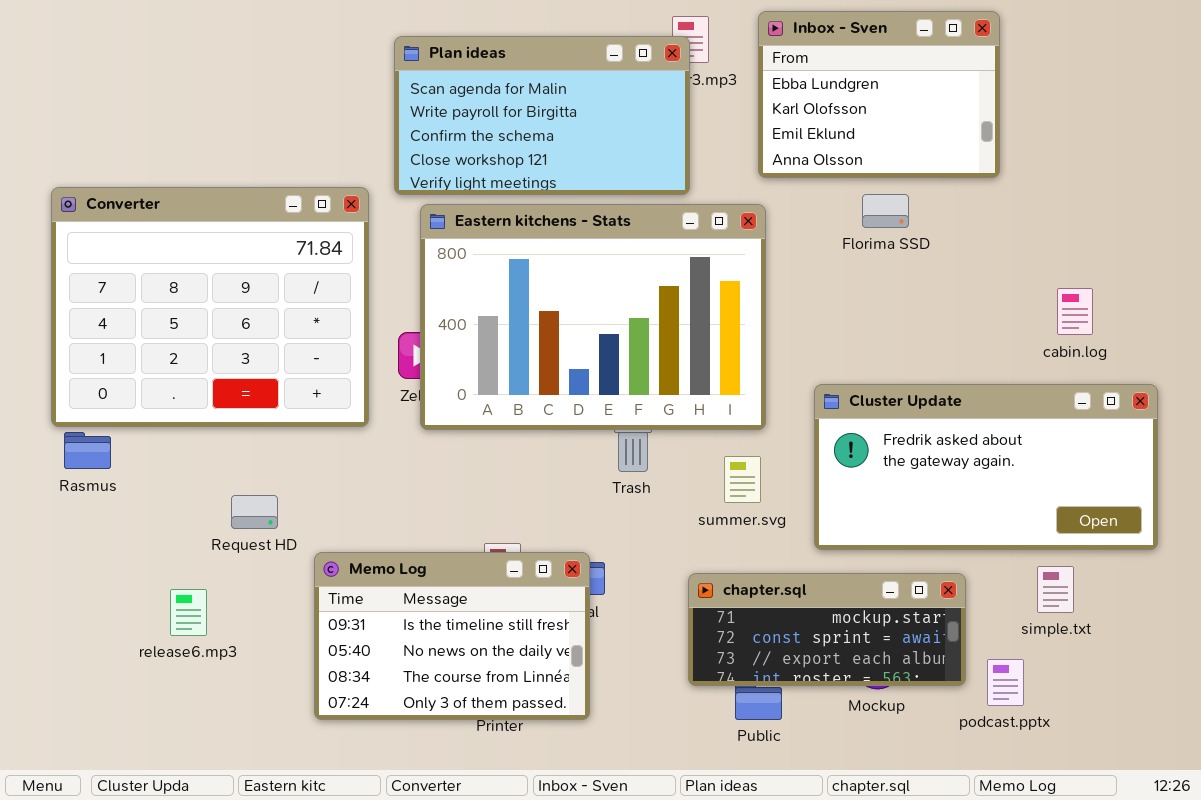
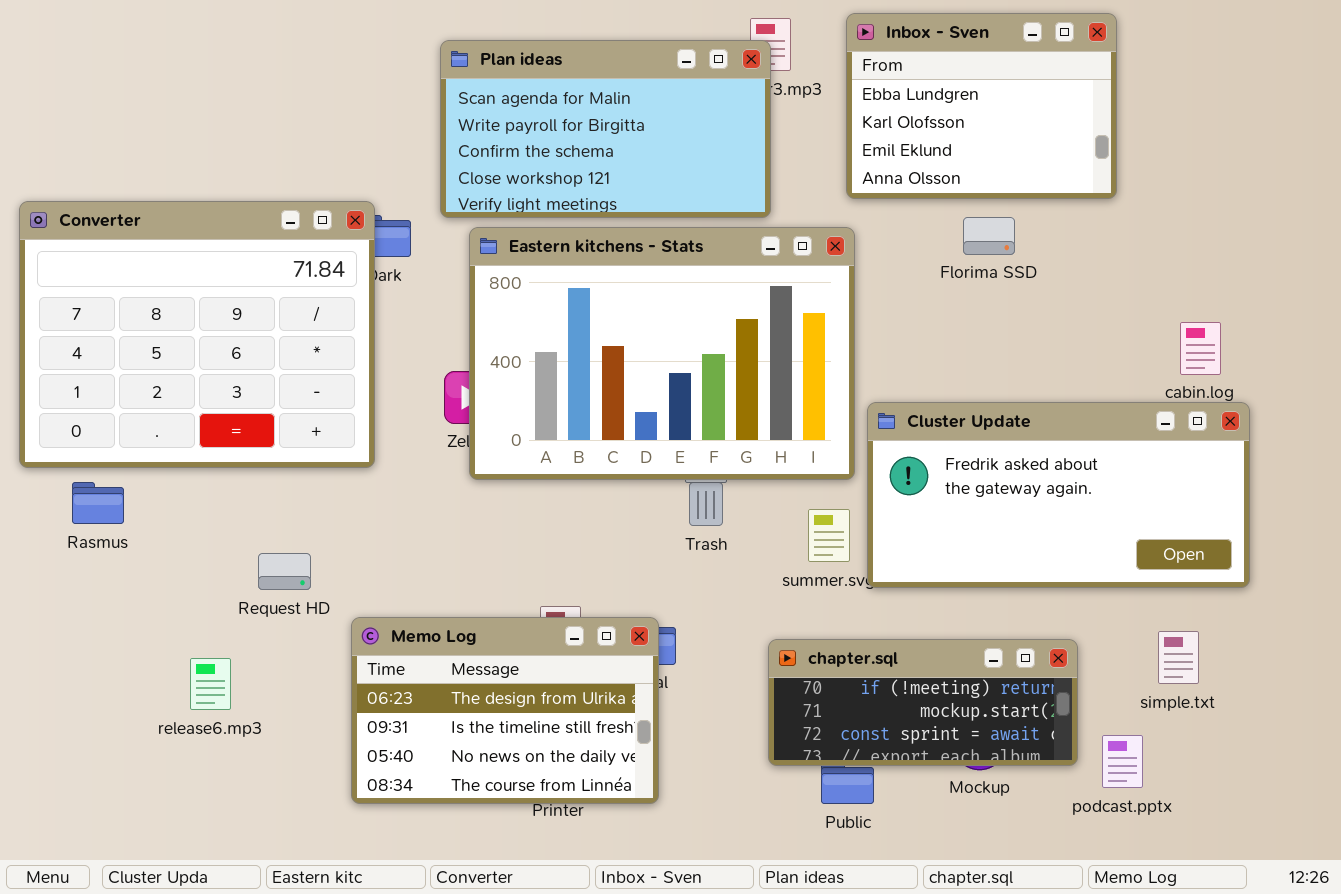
Converter: [51,187,369,427] -> [19,201,375,468], moved
Cluster Update: [814,384,1158,550] -> [867,402,1250,588], moved
Memo Log: [314,552,590,720] -> [351,617,659,804], scrolled up 1 row
chapter.sql: [688,573,966,686] -> [768,639,1078,766], scrolled up 1 row

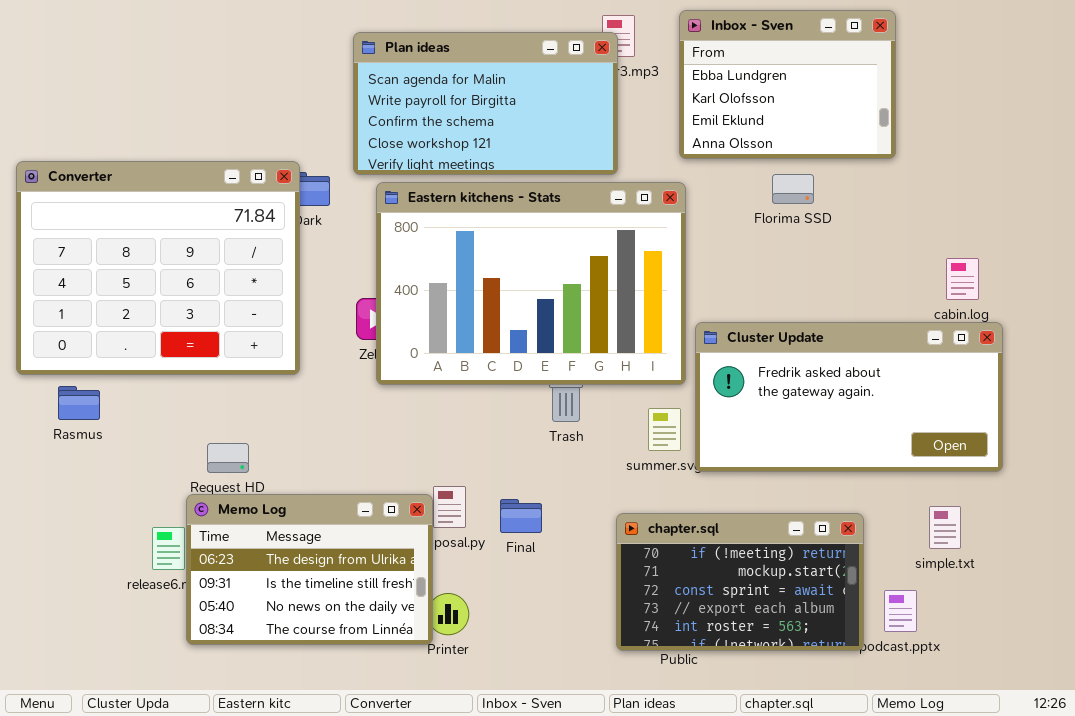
Memo Log: [351,617,659,804] -> [186,494,433,645], moved
chapter.sql: [768,639,1078,766] -> [616,513,864,651], resized

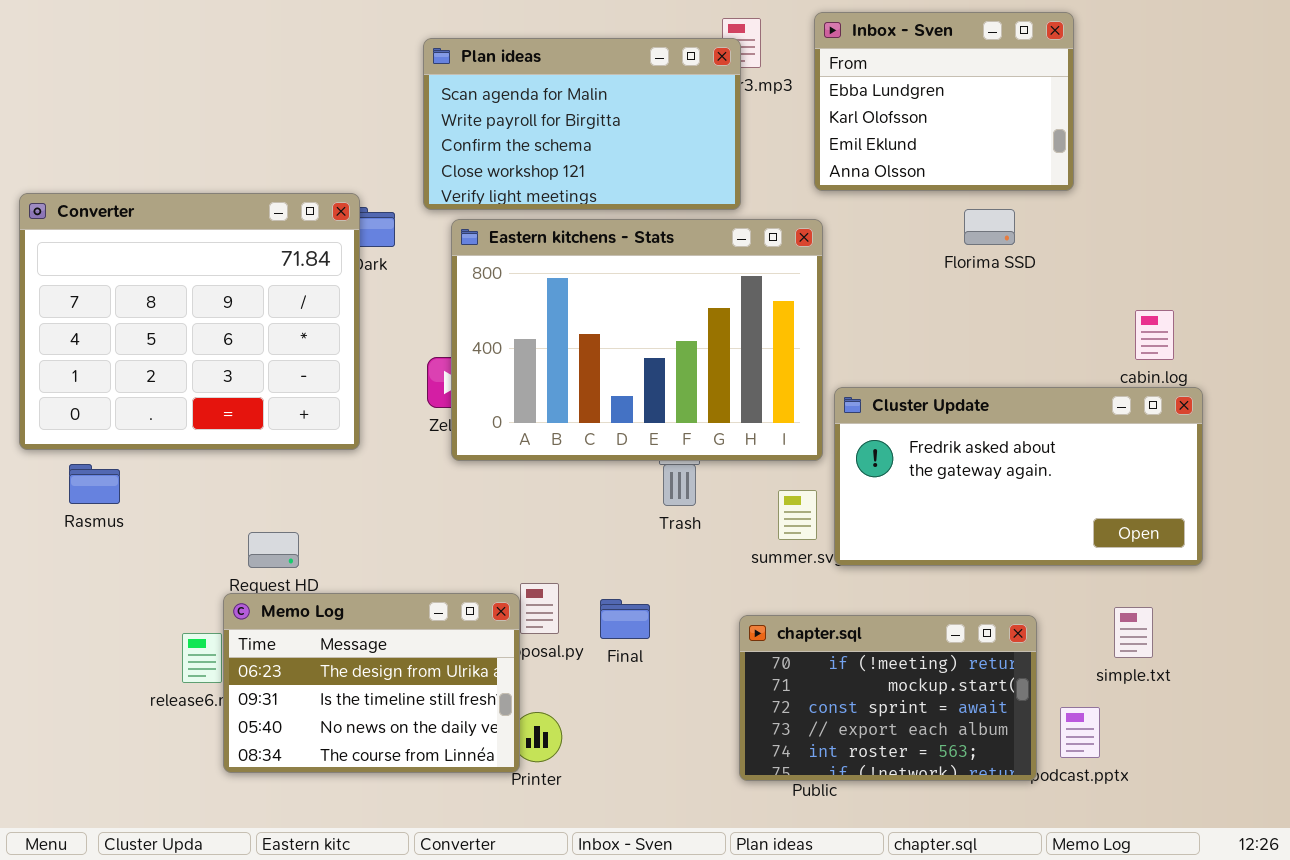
Florima SSD: [772,174,814,204] -> [964,209,1015,245], moved

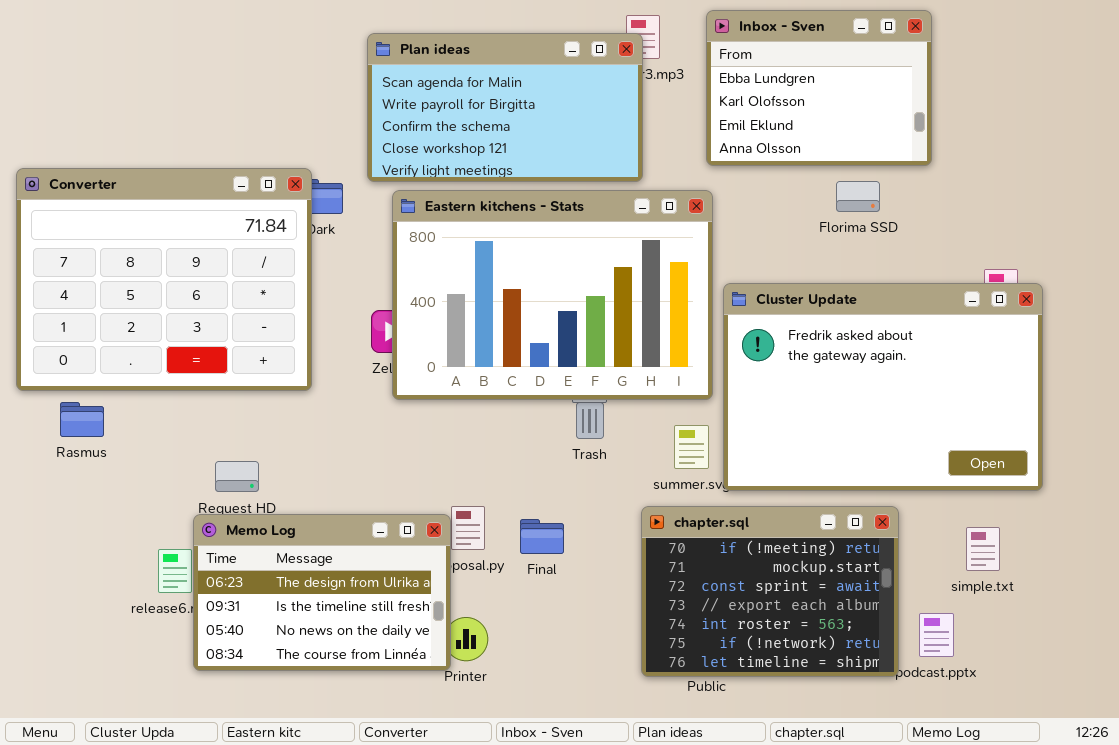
Cluster Update: [834,387,1203,566] -> [723,283,1043,491], resized
chapter.sql: [739,615,1037,781] -> [641,506,899,677], resized

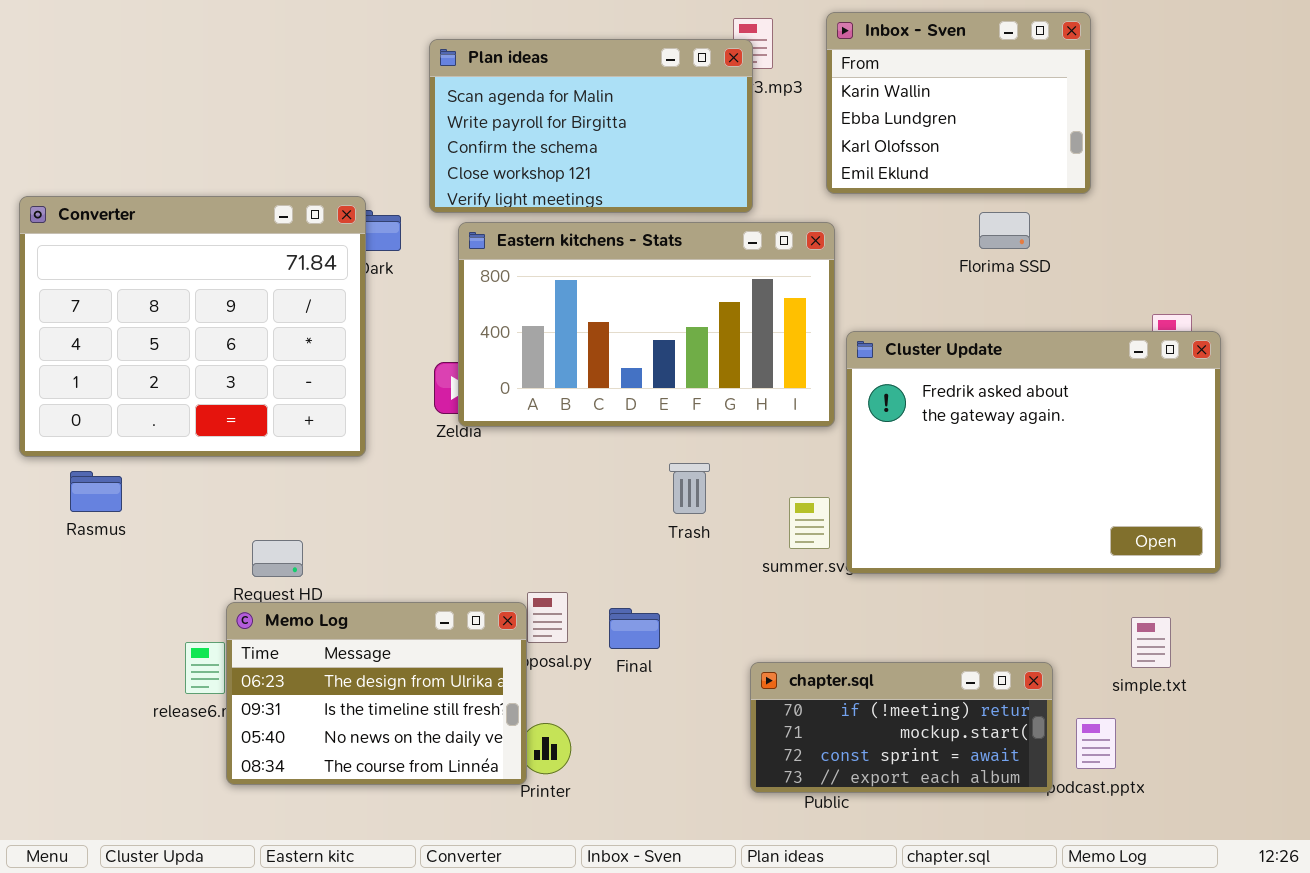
Inbox - Sven: [706,10,932,166] -> [826,12,1091,194], scrolled up 1 row
Eastern kitchens - Stats: [392,190,713,400] -> [458,222,835,427], resized
chapter.sql: [641,506,899,677] -> [750,662,1053,793], resized

